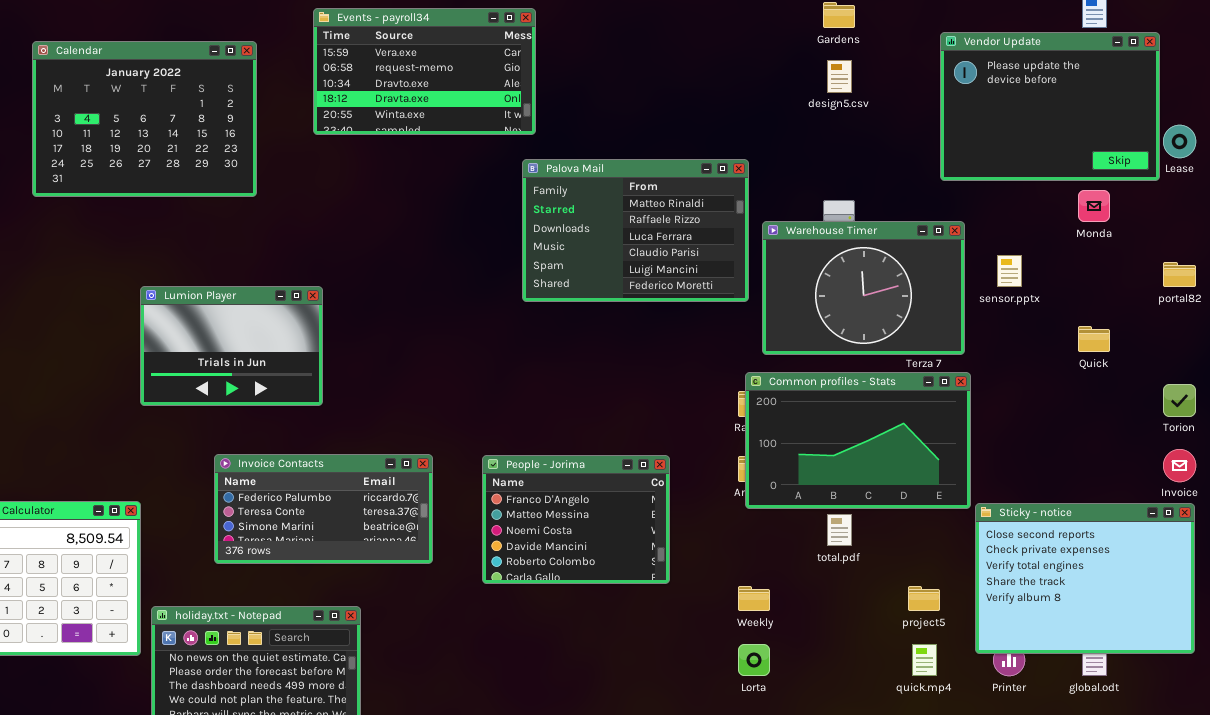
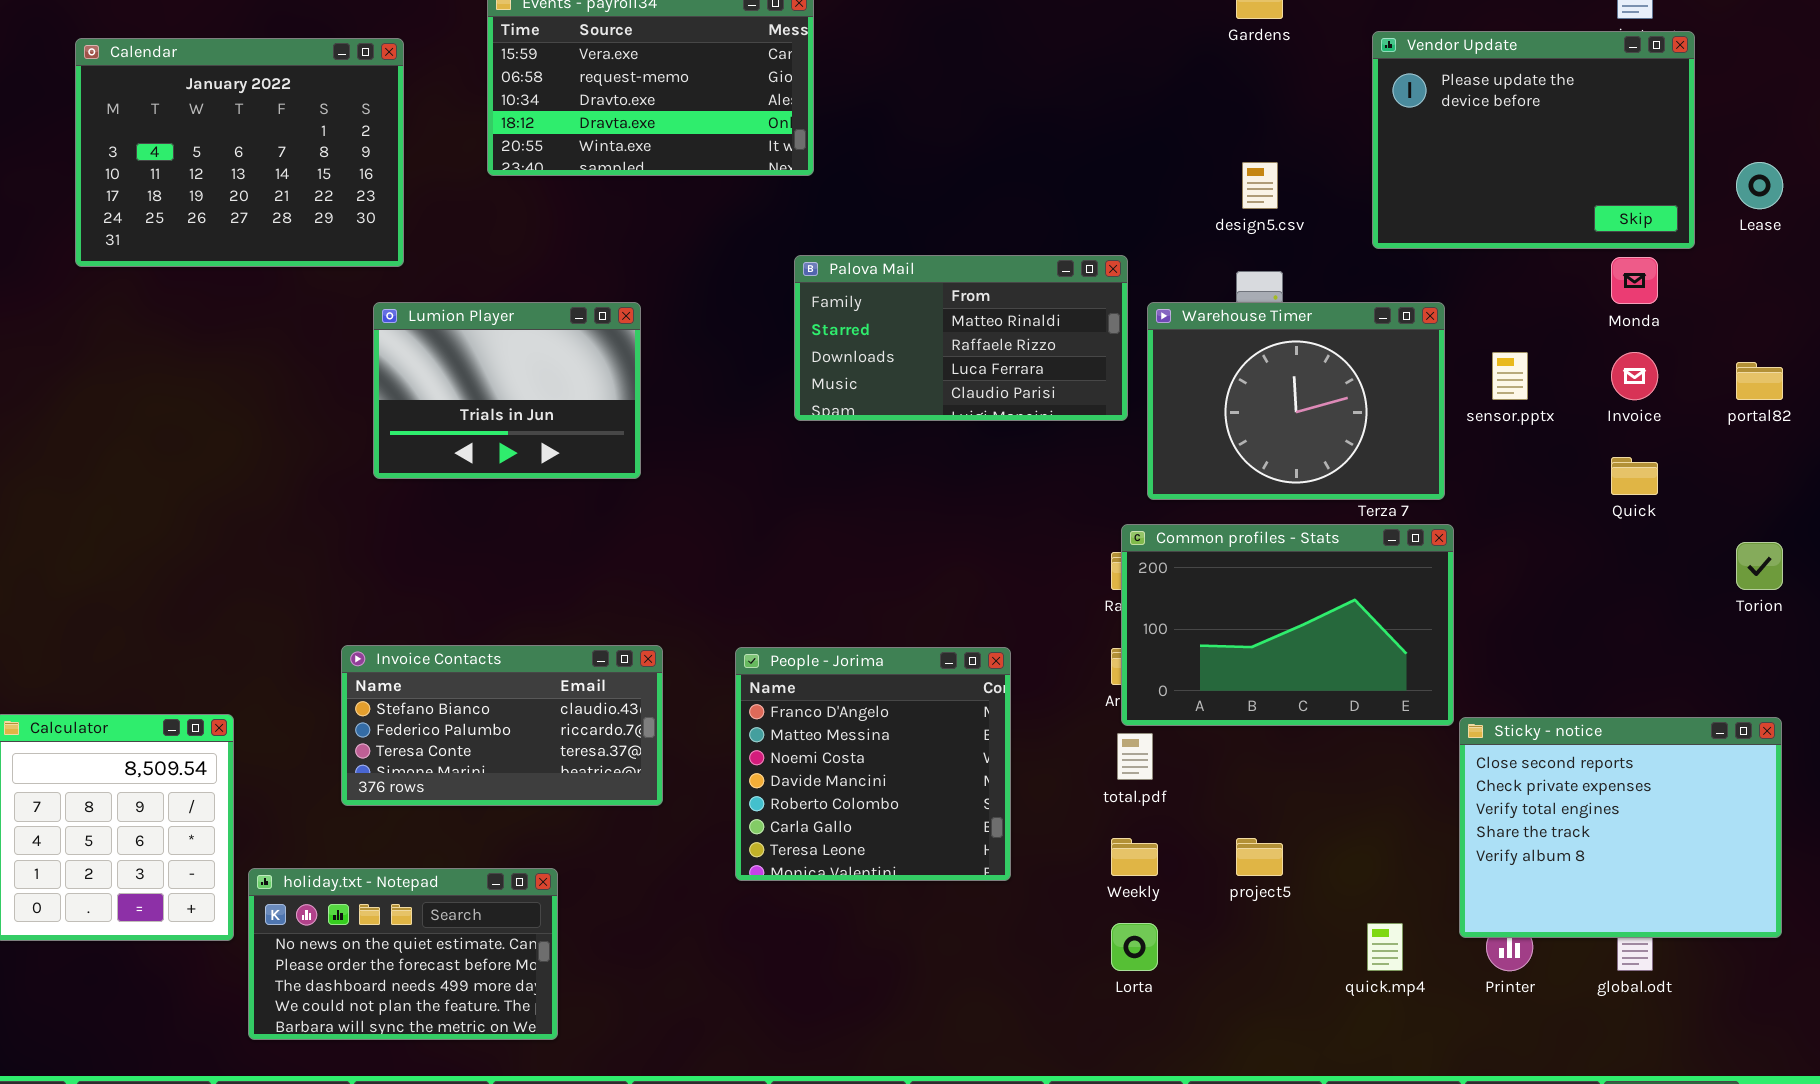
Vendor Update: [940,32,1160,181] -> [1372,31,1695,249], moved
design5.csv: [827,60,852,93] -> [1242,162,1278,209], moved
Palova Mail: [522,159,749,302] -> [794,255,1128,421], resized
Lumion Player: [140,286,323,406] -> [373,302,641,479], moved
Invoice: [1163,449,1196,482] -> [1611,352,1658,400], moved
Invoice Contacts: [214,454,433,564] -> [341,645,663,806], scrolled up 1 row
People - Jorima: [482,455,670,584] -> [735,647,1011,881], resized
total.pdf: [827,514,852,546] -> [1117,733,1153,780], moved
project5: [908,586,940,611] -> [1236,838,1283,876], moved

